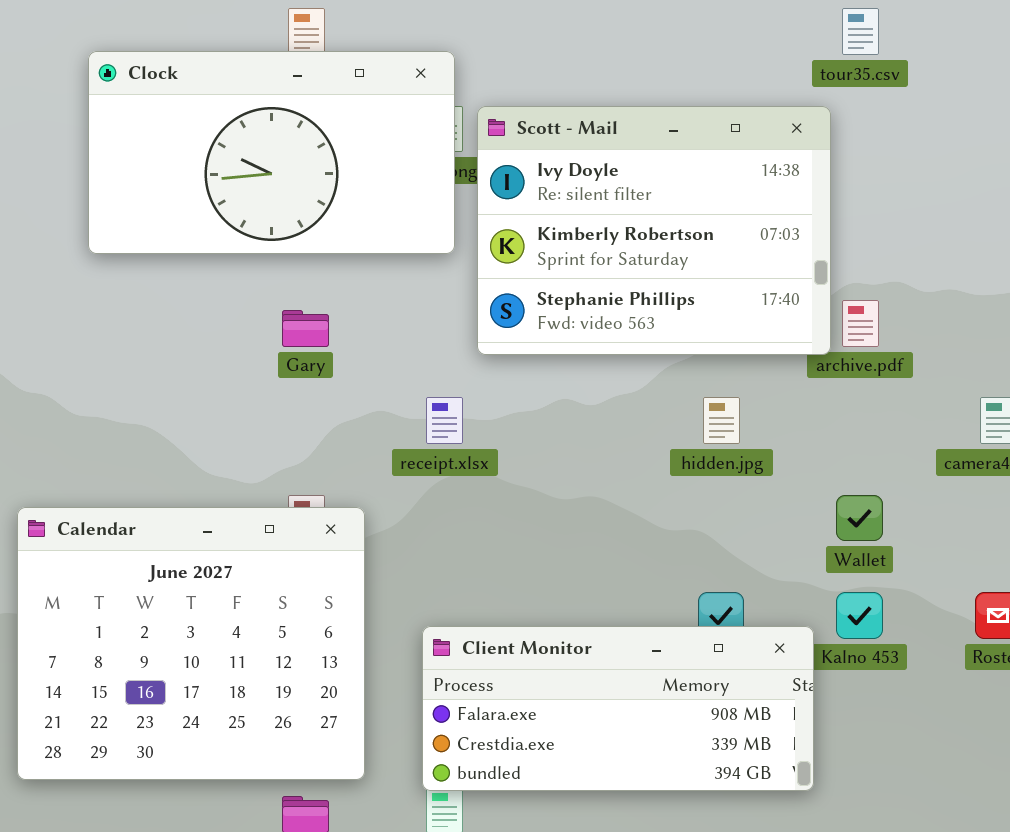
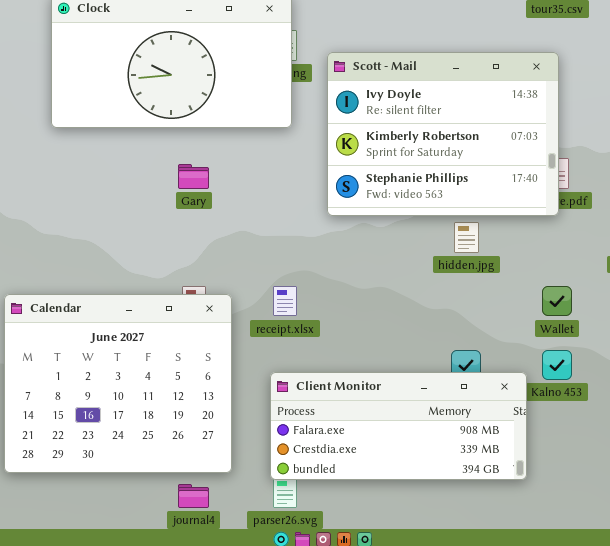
Scott - Mail: [477,106,831,355] -> [327,52,559,216], moved
receipt.xlsx: [426,397,463,444] -> [273,286,297,316], moved

